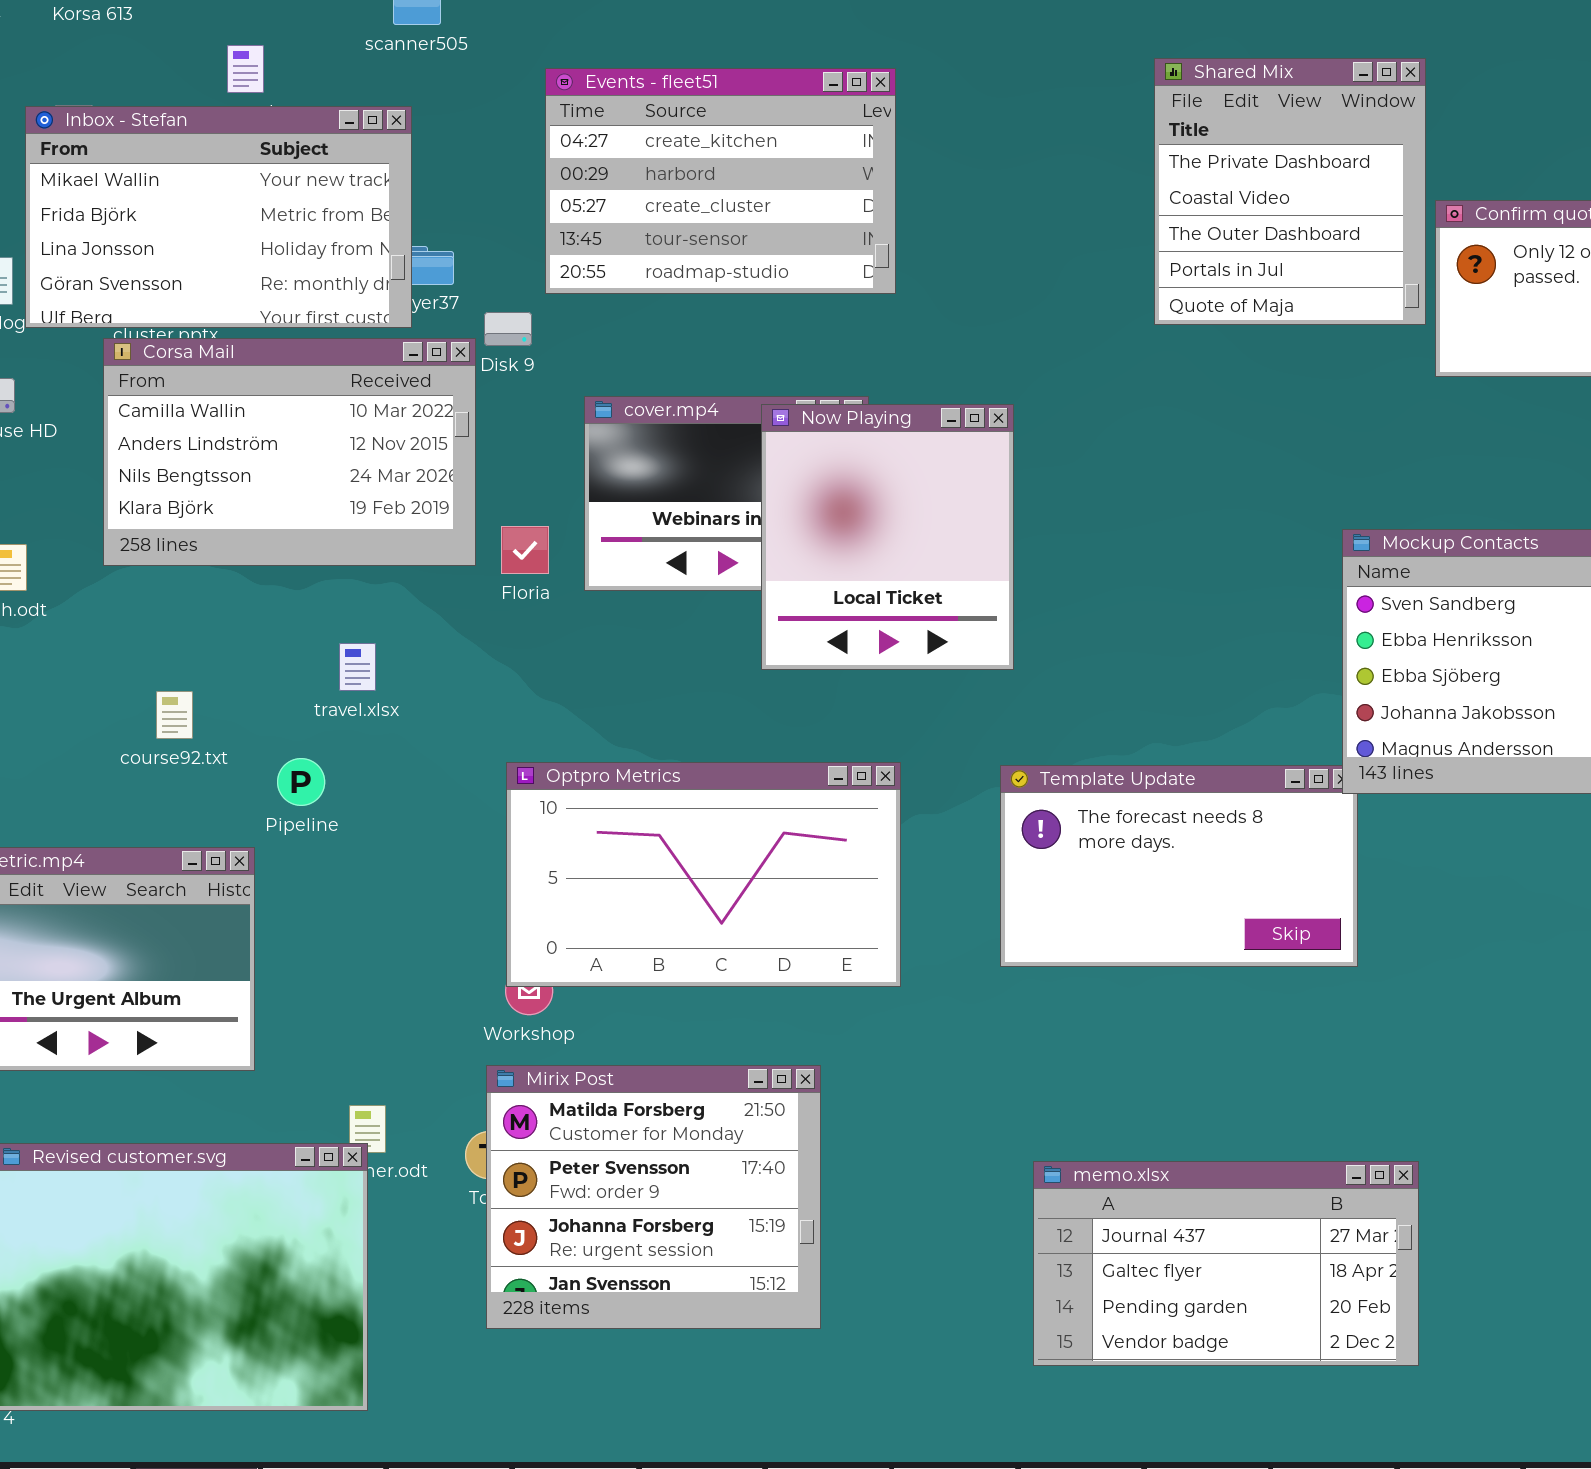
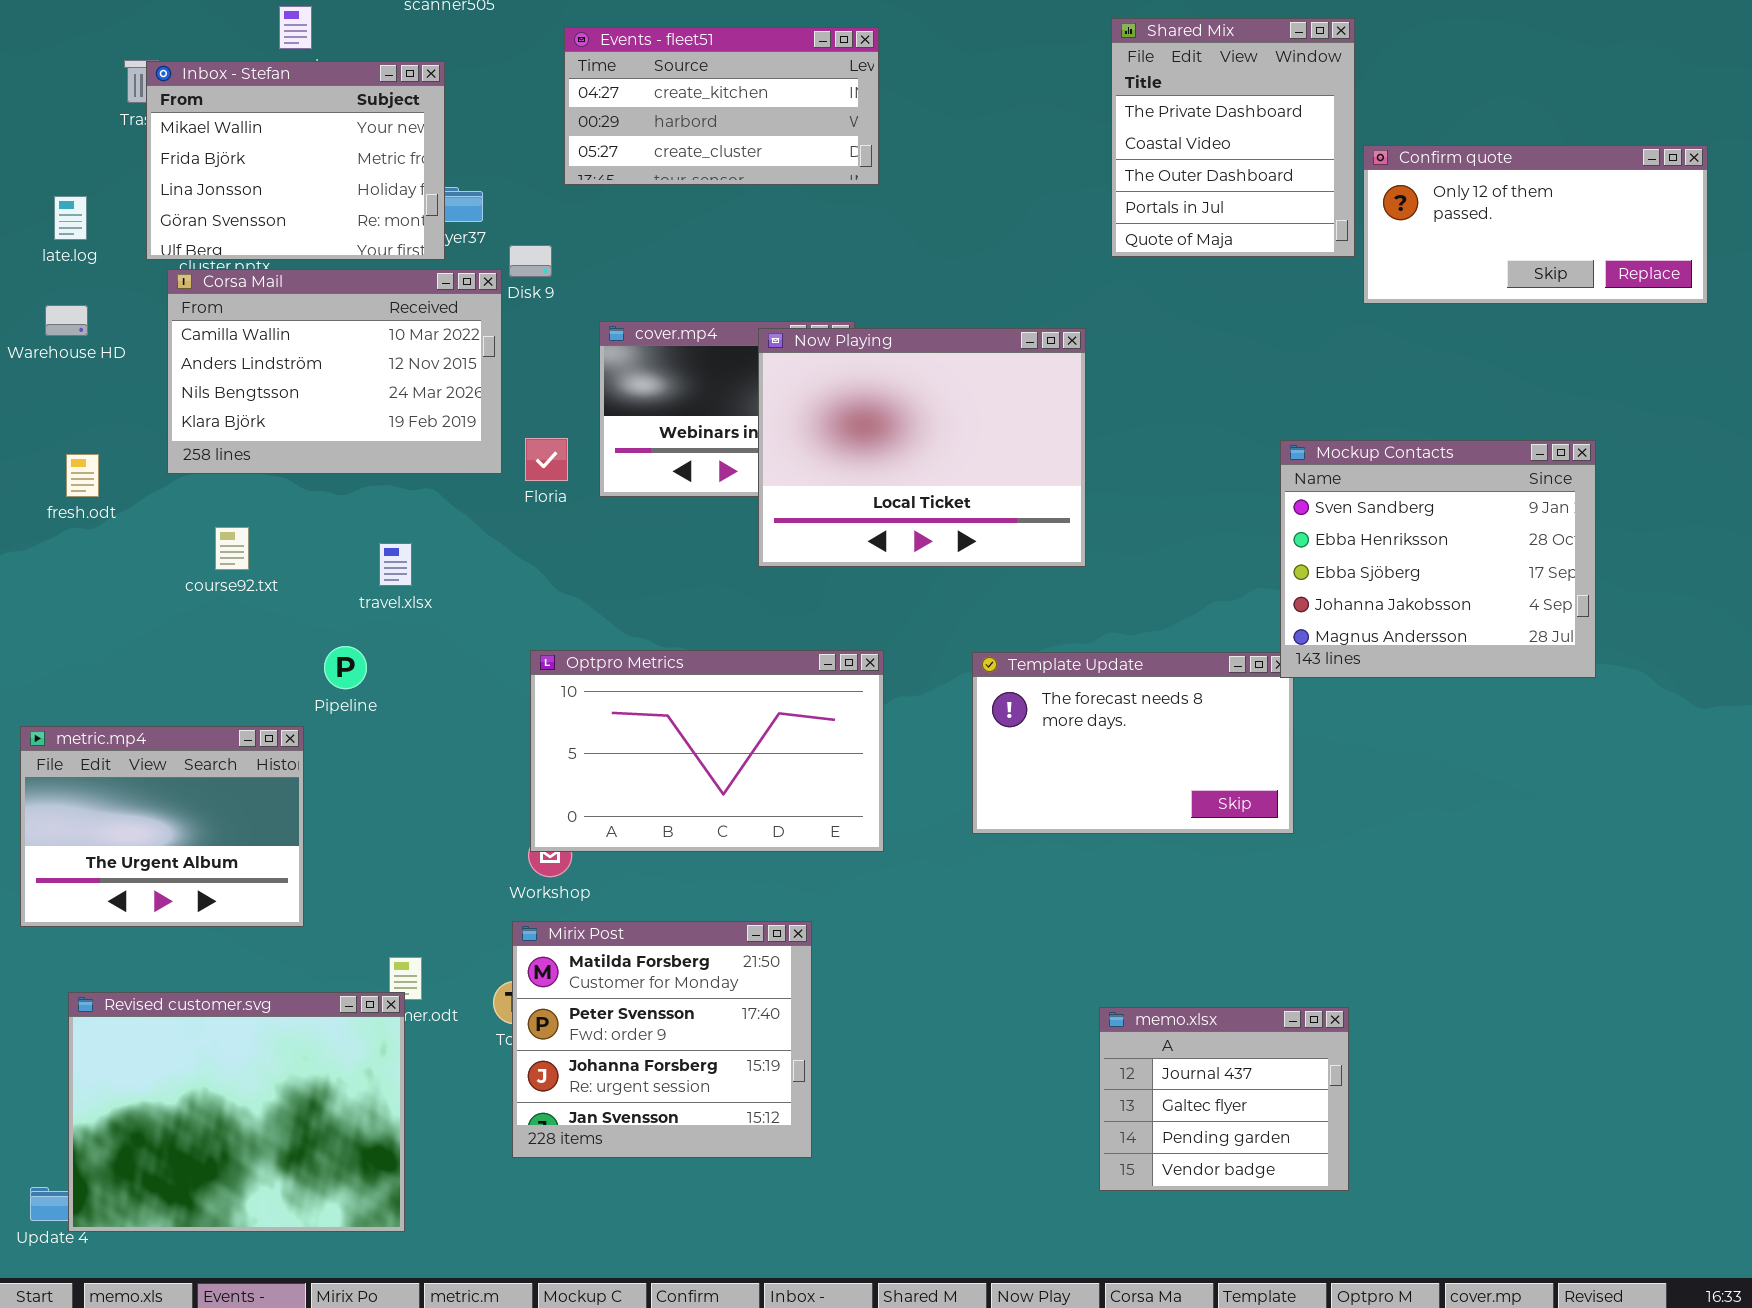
Events - fleet51: [545,68,896,294] -> [564,27,879,185], resized
Inbox - Stefan: [25,106,412,328] -> [146,61,445,260], resized
Now Playing: [761,404,1014,670] -> [758,328,1086,567], resized
course92.txt: [156,691,193,739] -> [215,527,249,570], moved
memo.xlsx: [1033,1161,1419,1366] -> [1099,1007,1349,1191], resized

